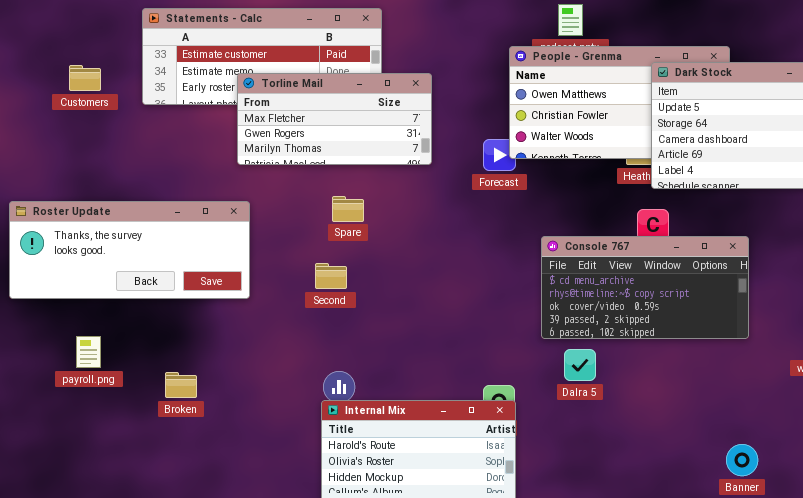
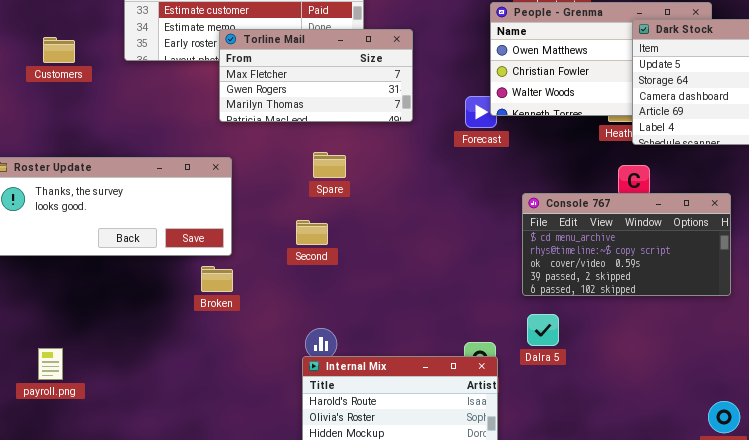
Customers: [69,65,101,91] -> [43,37,75,63], moved
payroll.png: [76,336,101,368] -> [38,348,63,380], moved
Dalra 5: [564,349,596,381] -> [527,314,559,346], moved
Broken: [165,372,197,398] -> [201,266,233,292], moved

